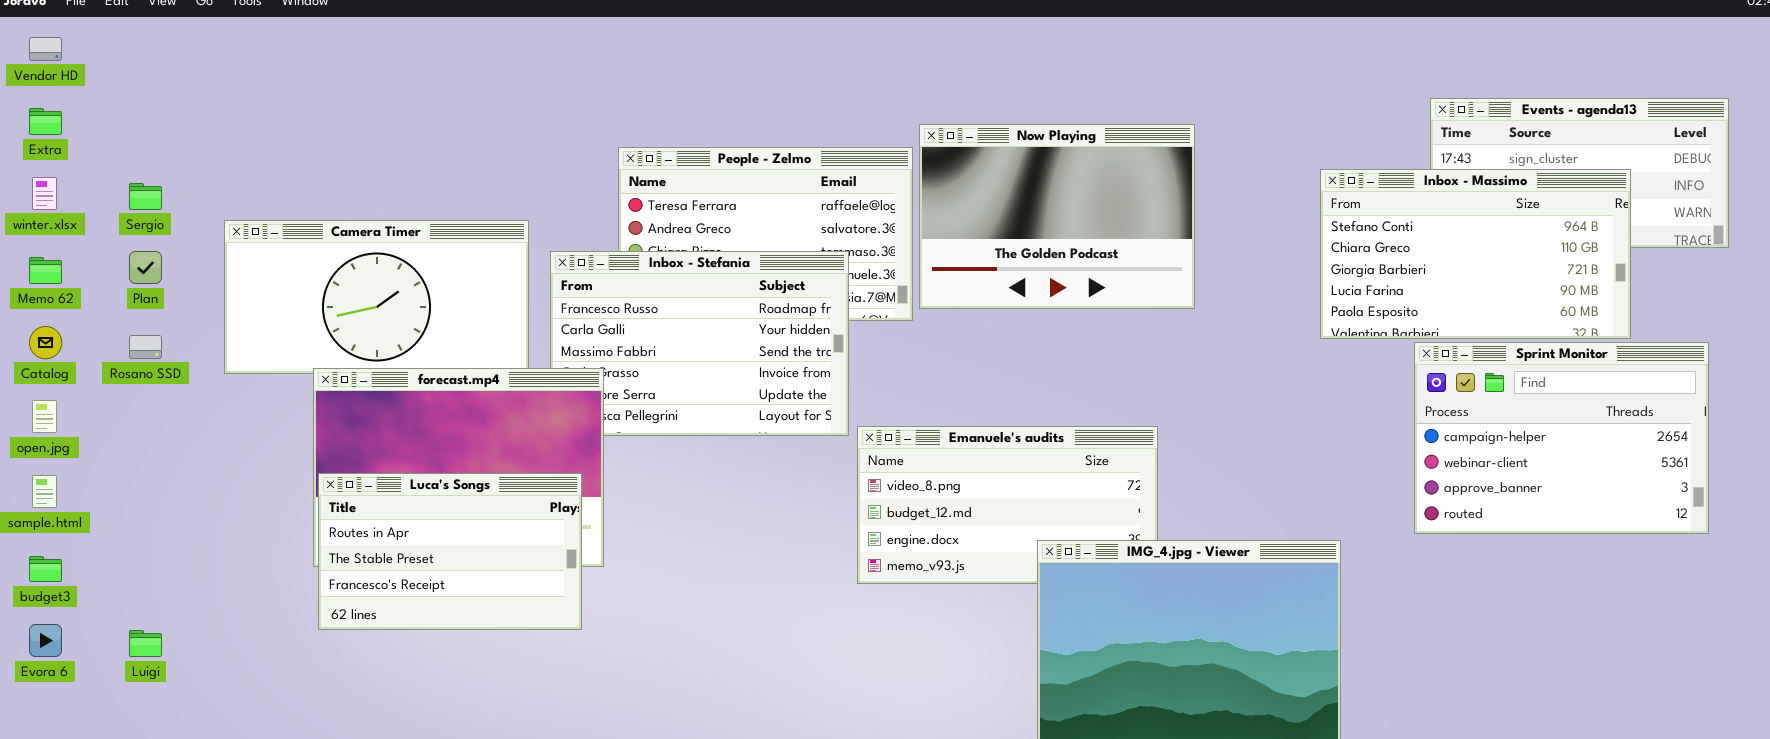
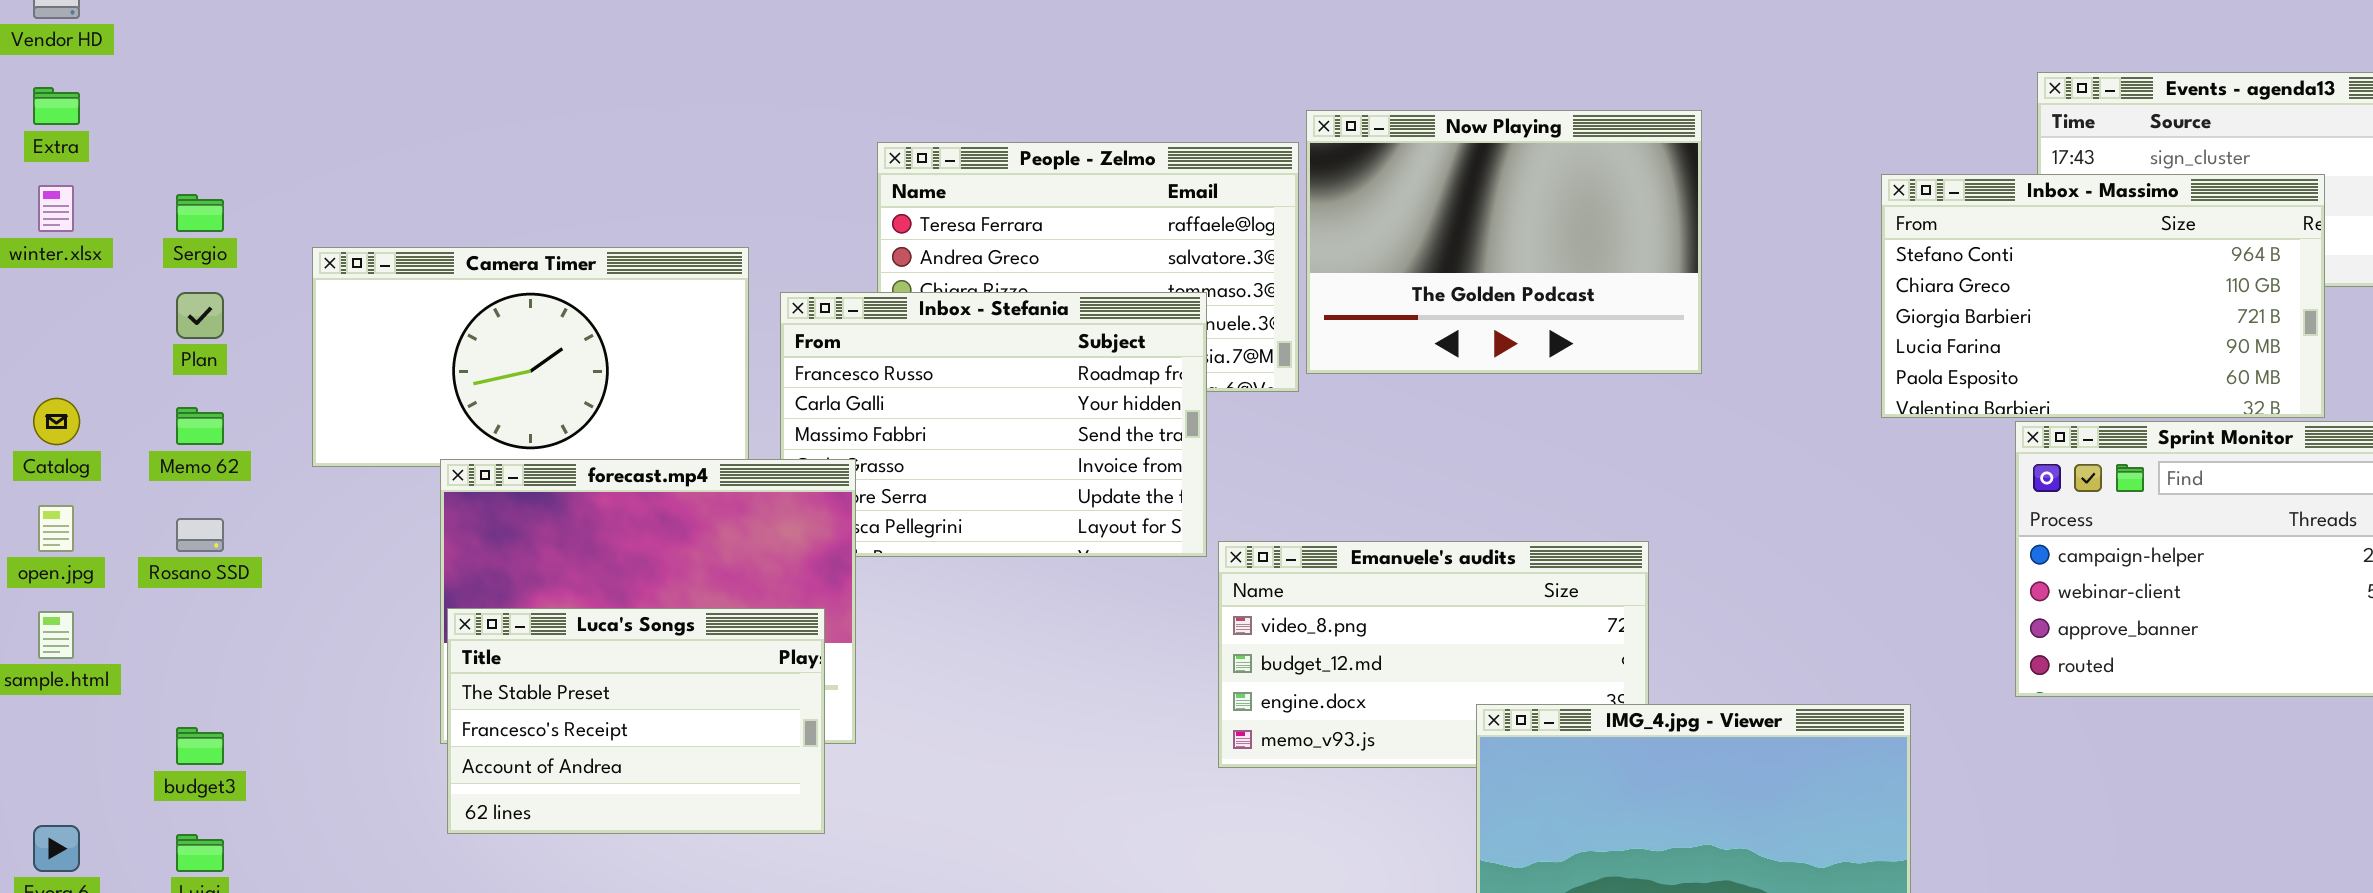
Memo 62: [29,257,62,284] -> [176,407,224,445], moved
Rosano SSD: [129,335,162,359] -> [176,518,224,552], moved
Luca's Songs: [318,473,582,630] -> [447,608,825,834], scrolled down 1 row
budget3: [29,556,62,582] -> [176,727,224,765], moved

